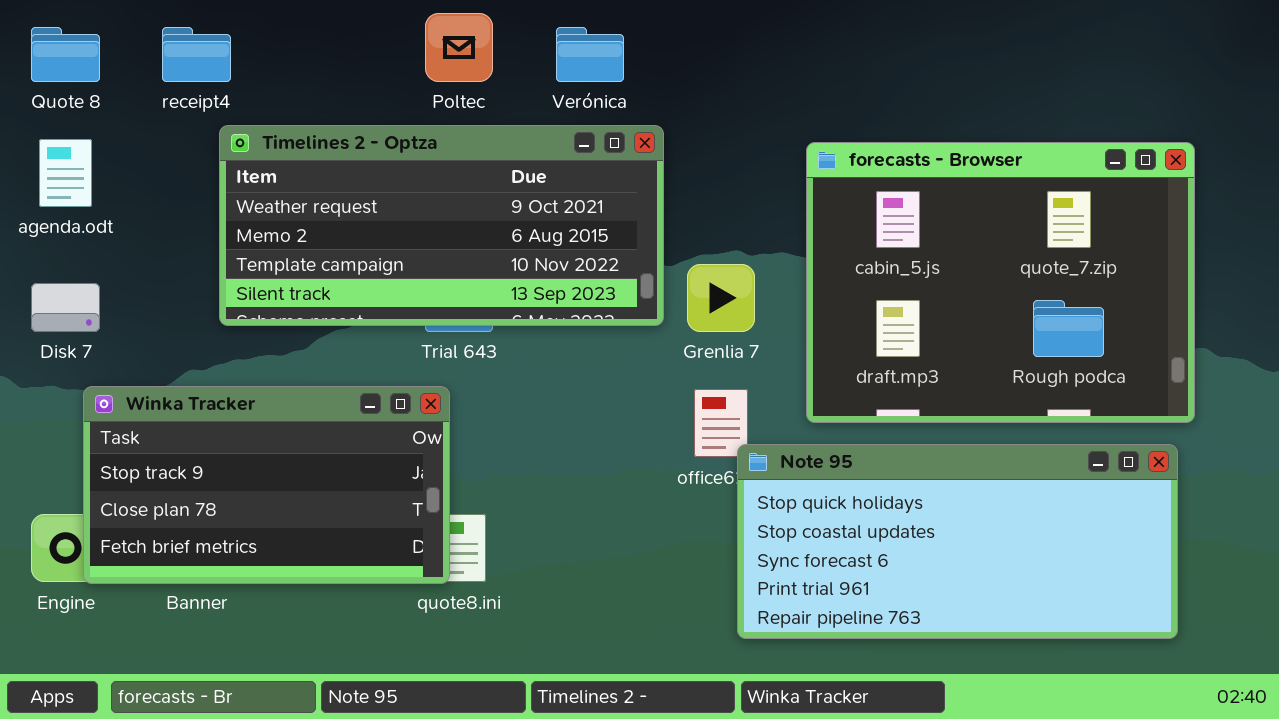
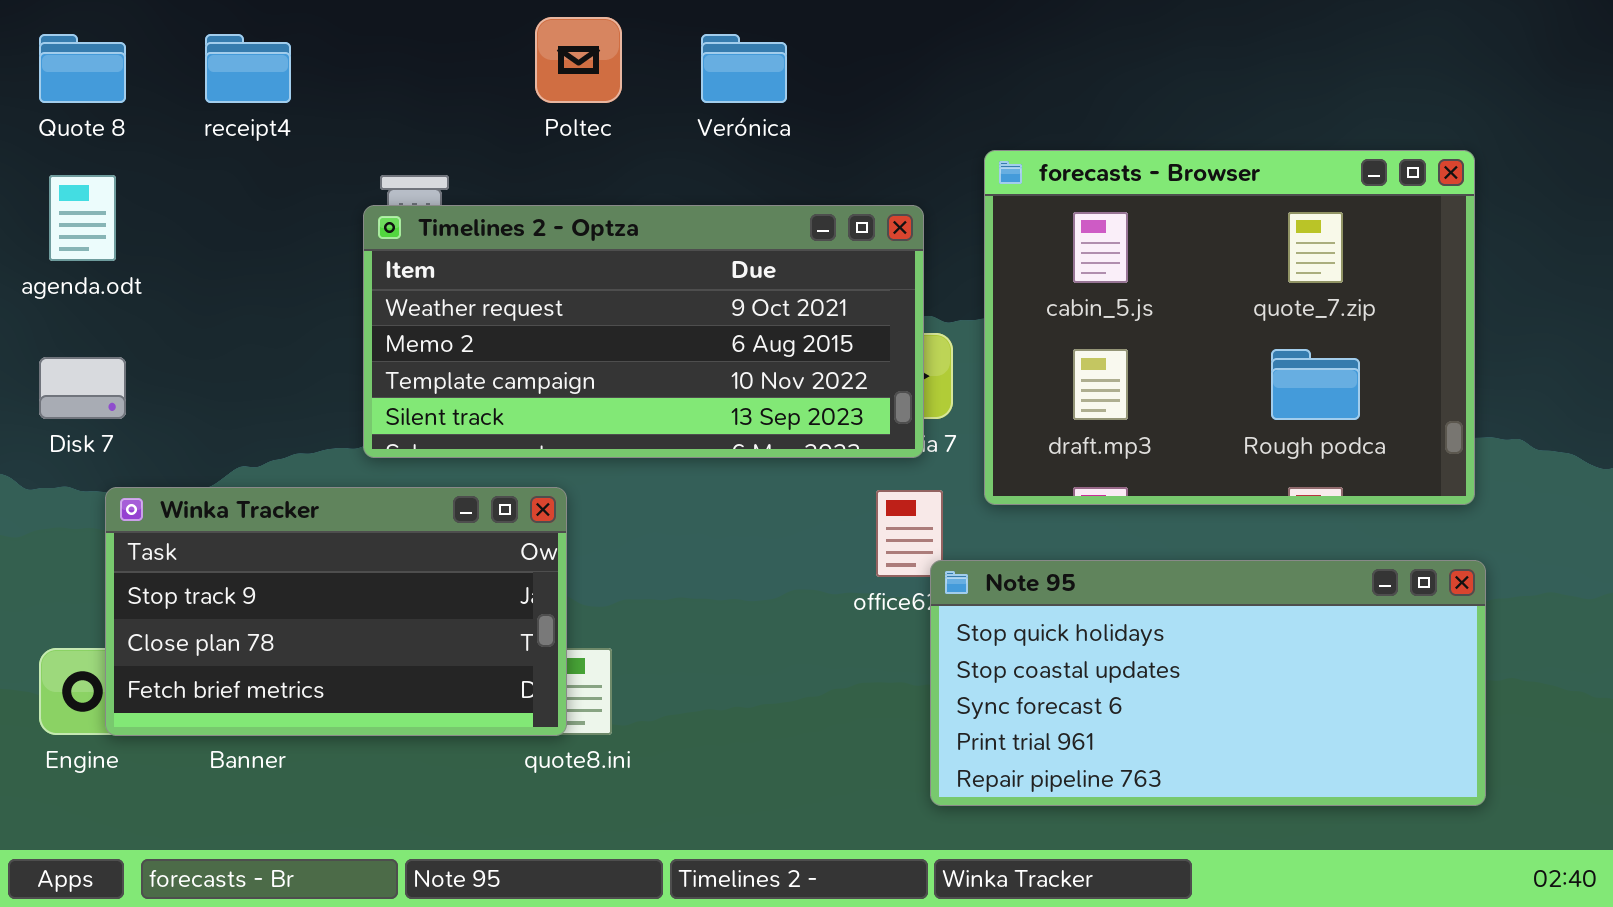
Timelines 2 - Optza: [219,125,664,326] -> [363,205,924,458], moved
forecasts - Browser: [806,142,1195,423] -> [984,150,1475,505], moved

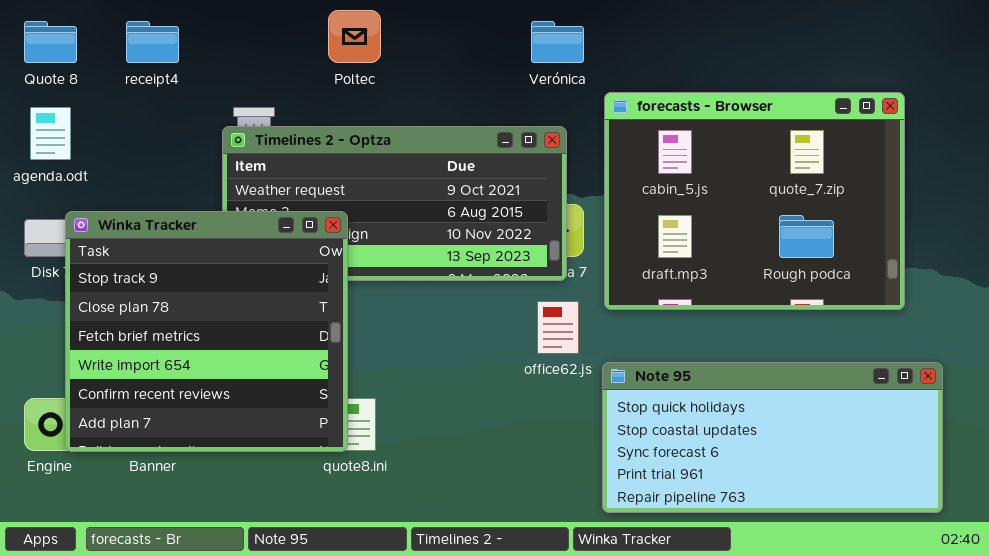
Verónica: [701,34,787,103] -> [531,21,584,63], moved
Winka Tracker: [105,487,567,736] -> [65,211,348,452], resized
Note 95: [930,560,1486,806] -> [602,362,943,513], moved

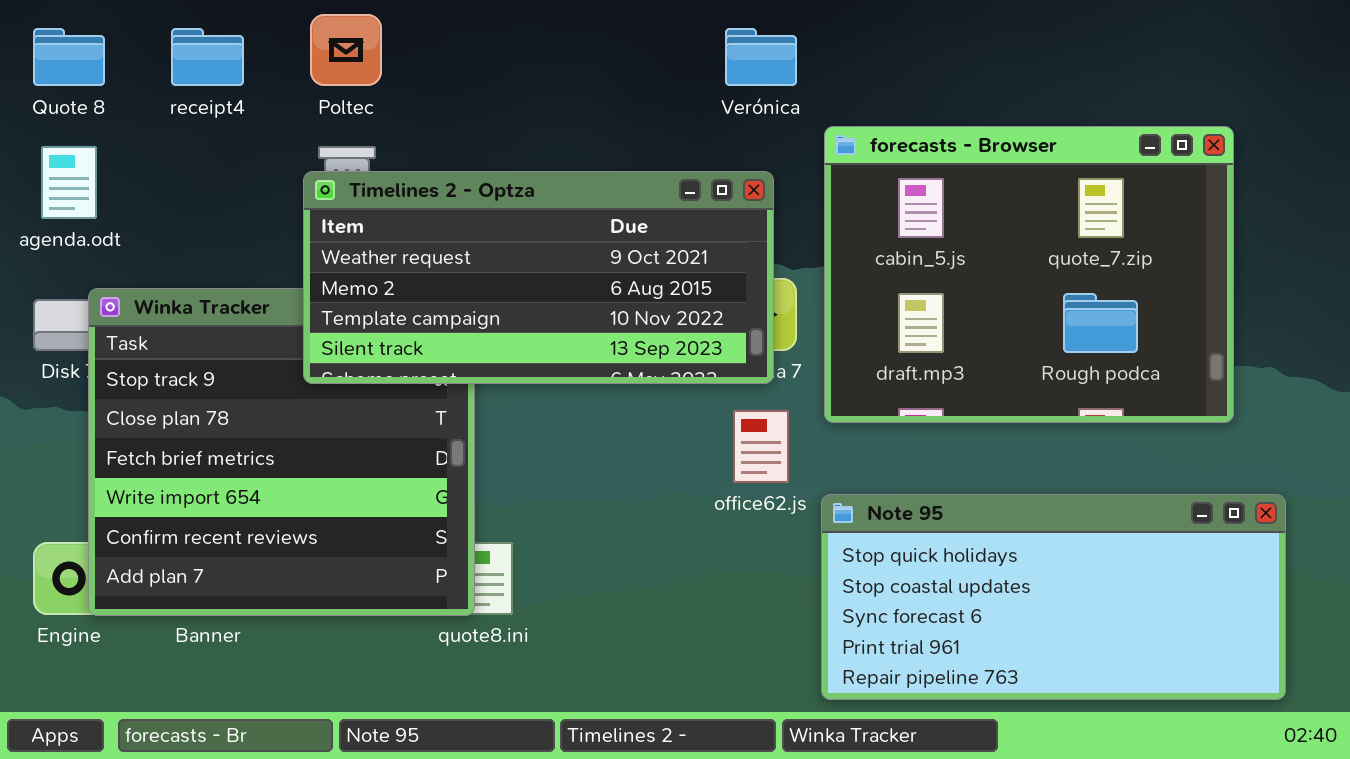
Poltec: [328,10,381,63] -> [310,14,382,86], moved
Timelines 2 - Optza: [222,126,567,281] -> [303,171,774,384], raised

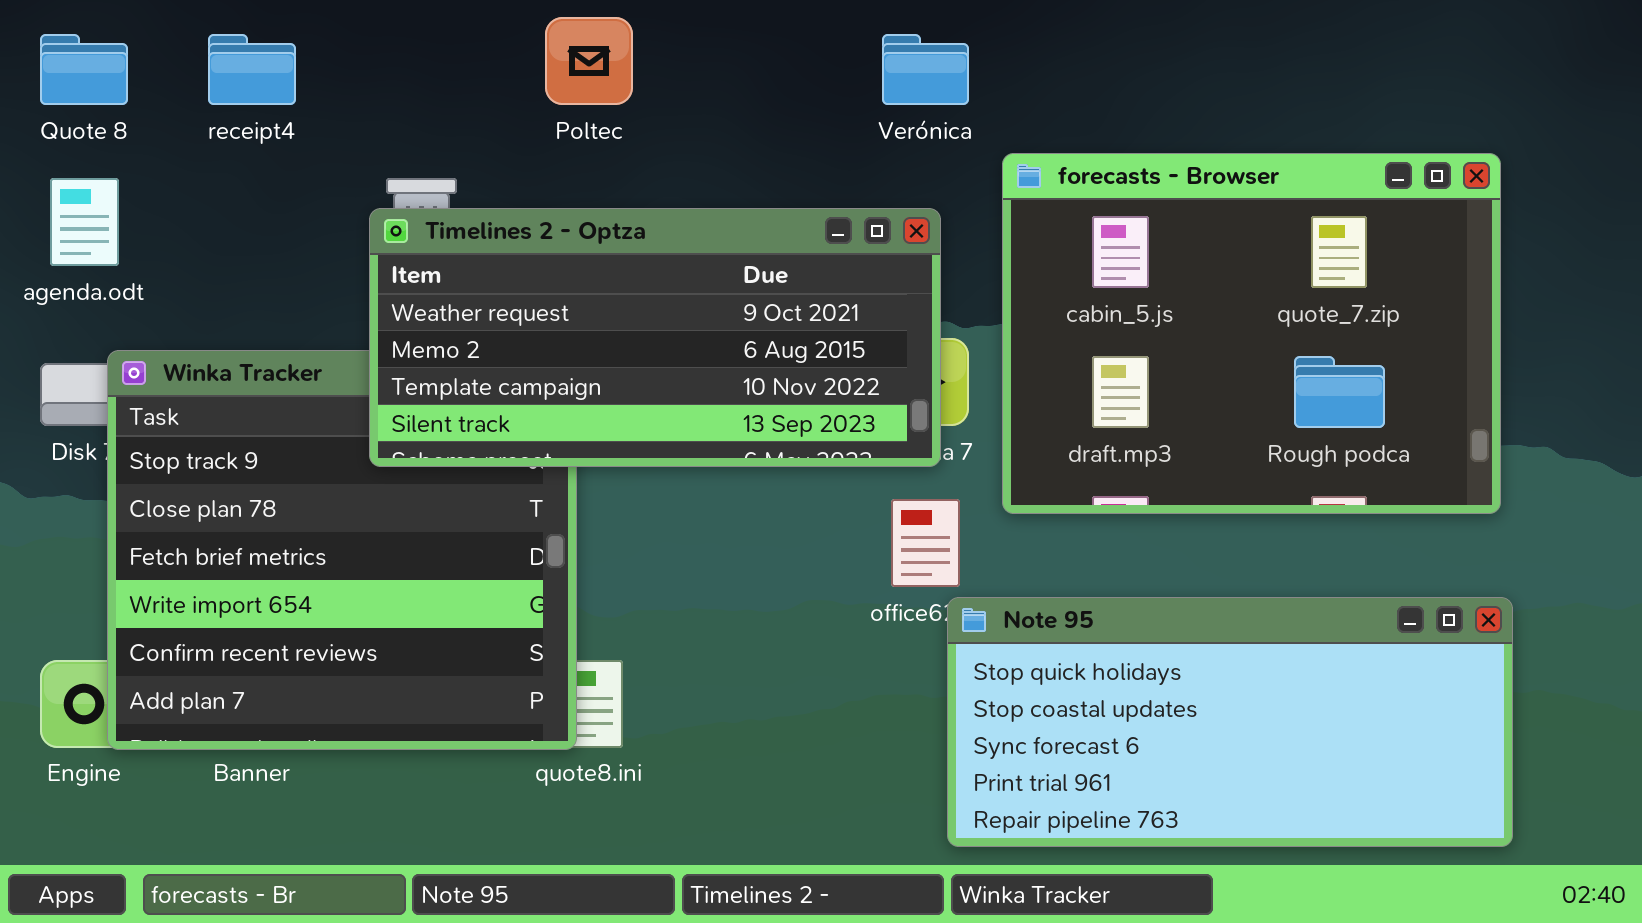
Poltec: [310,14,382,86] -> [545,17,633,105], moved
Note 95: [821,494,1286,700] -> [947,597,1513,847], moved

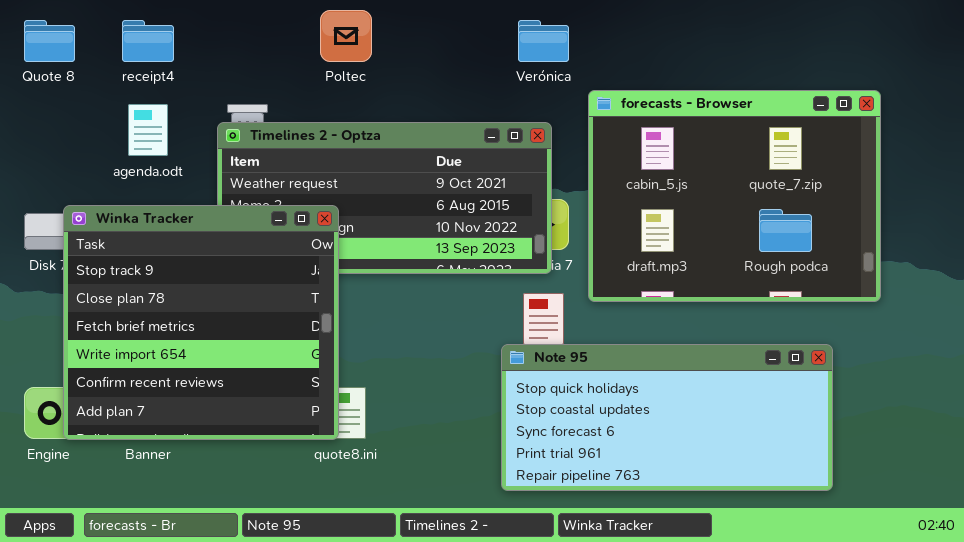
agenda.odt: [50,178,119,266] -> [128,104,168,156], moved
Winka Tracker: [107,350,577,750] -> [63,205,339,440], raised
Note 95: [947,597,1513,847] -> [501,344,833,491], moved

